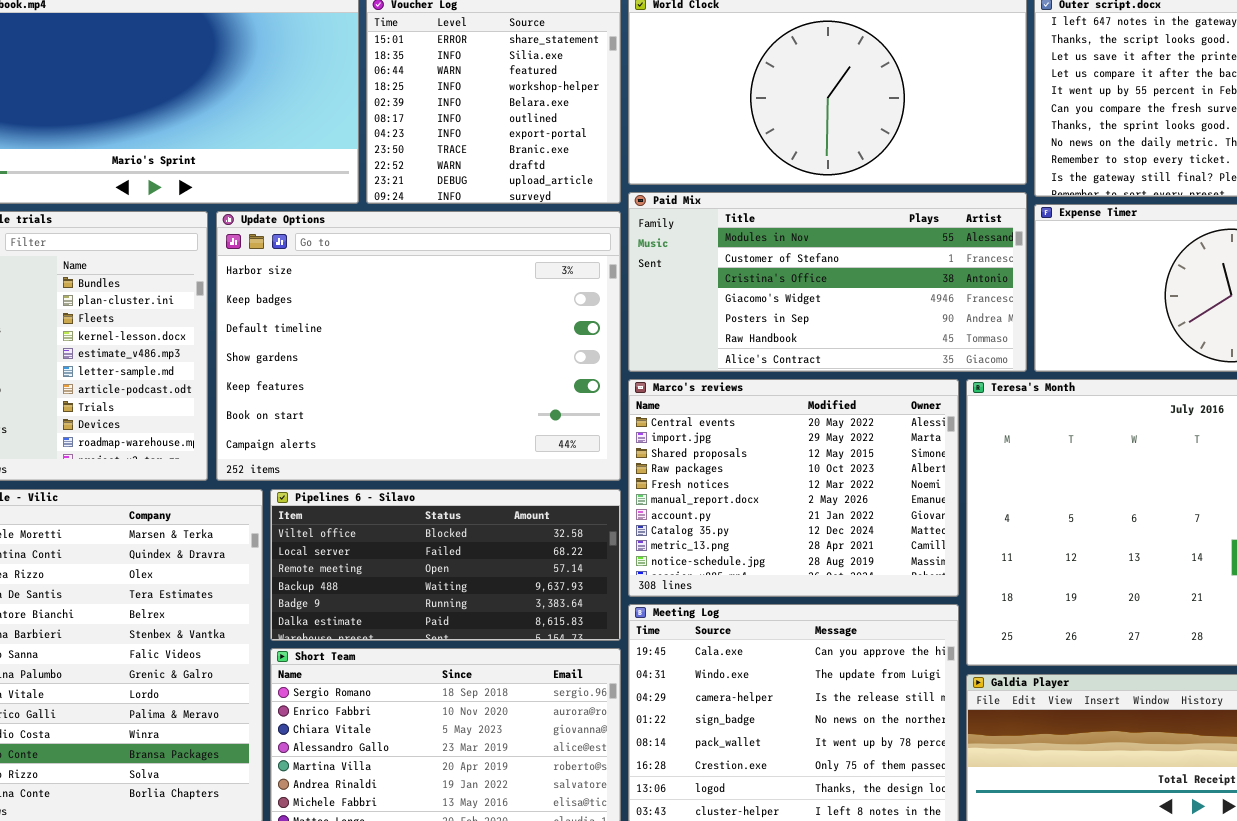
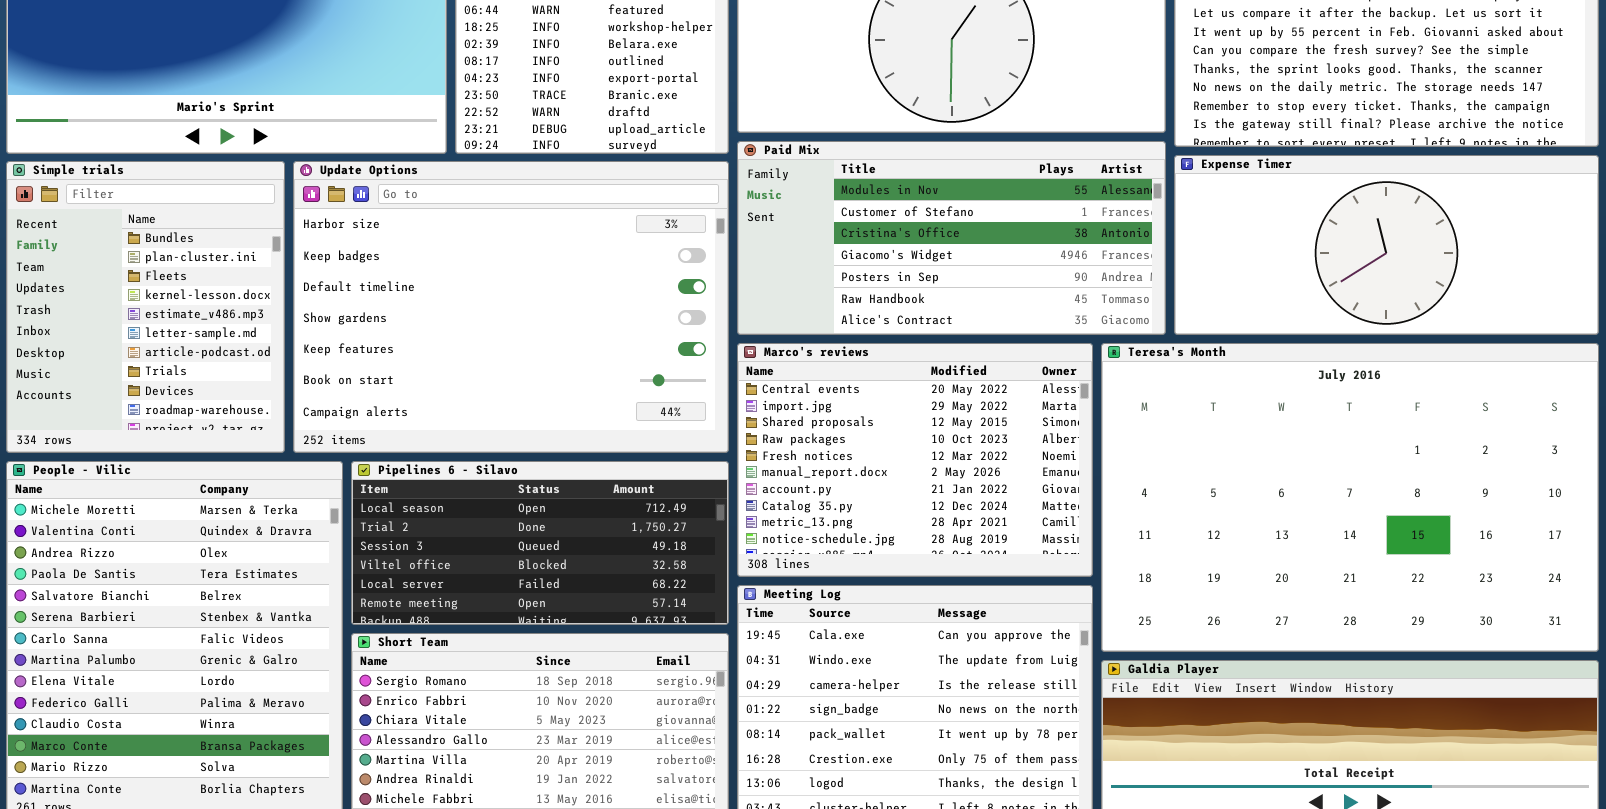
Pipelines 6 - Silavo: [270,489,621,641] -> [351,461,729,625], scrolled up 3 rows

